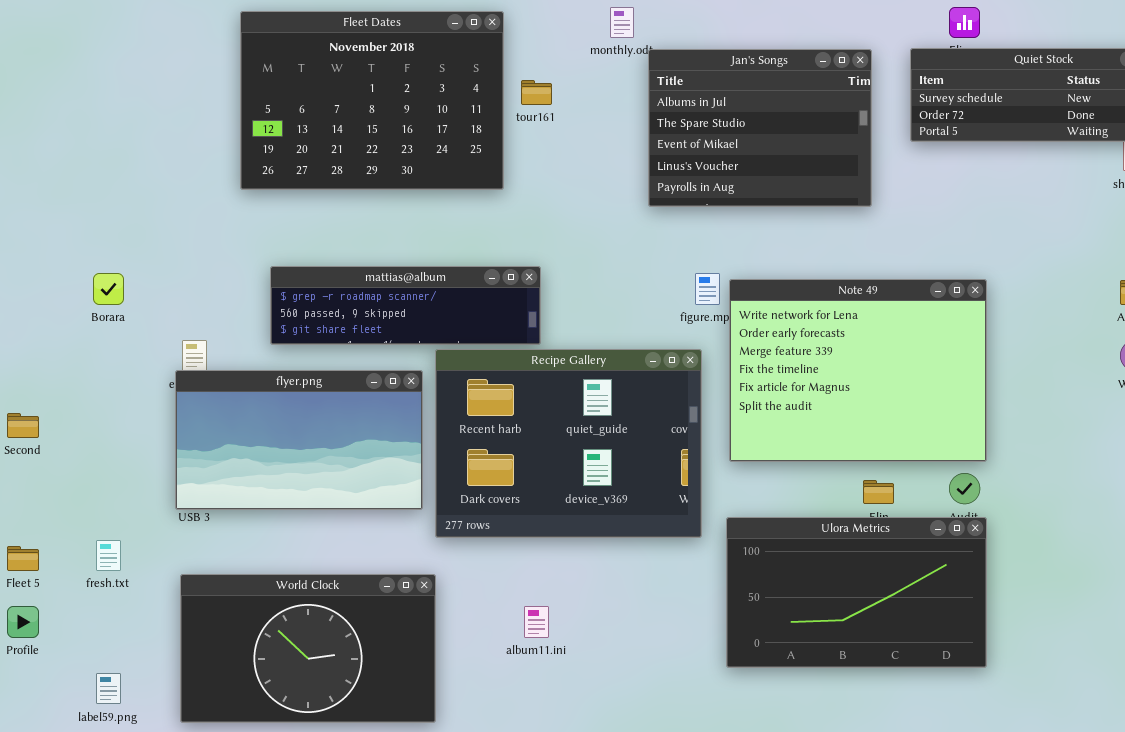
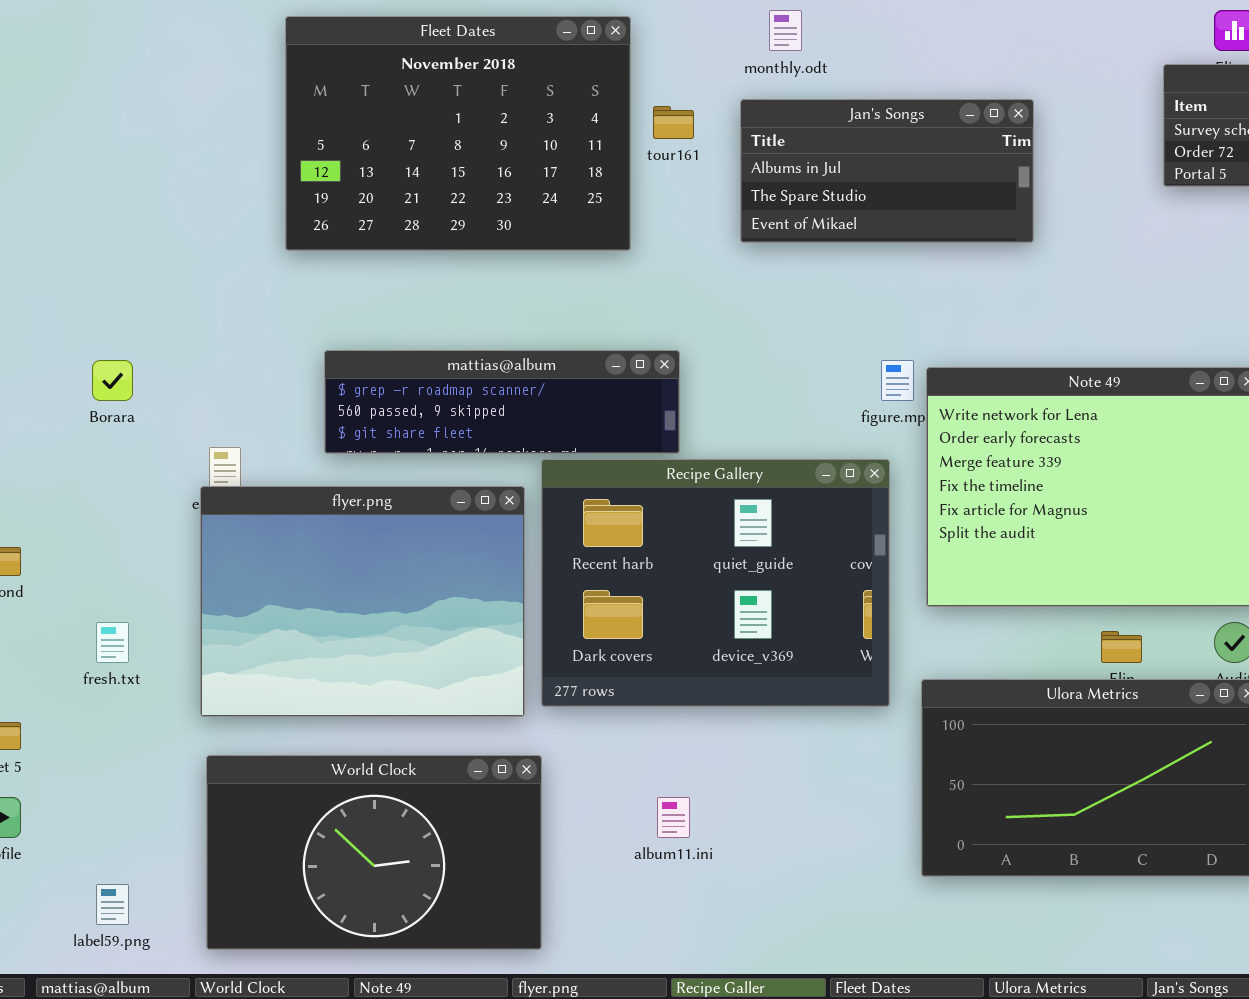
Jan's Songs: [648,49,872,207] -> [740,99,1034,243], moved, resized
flyer.png: [175,370,423,510] -> [200,486,525,717], resized
fresh.txt: [96,540,121,571] -> [96,622,129,663], moved

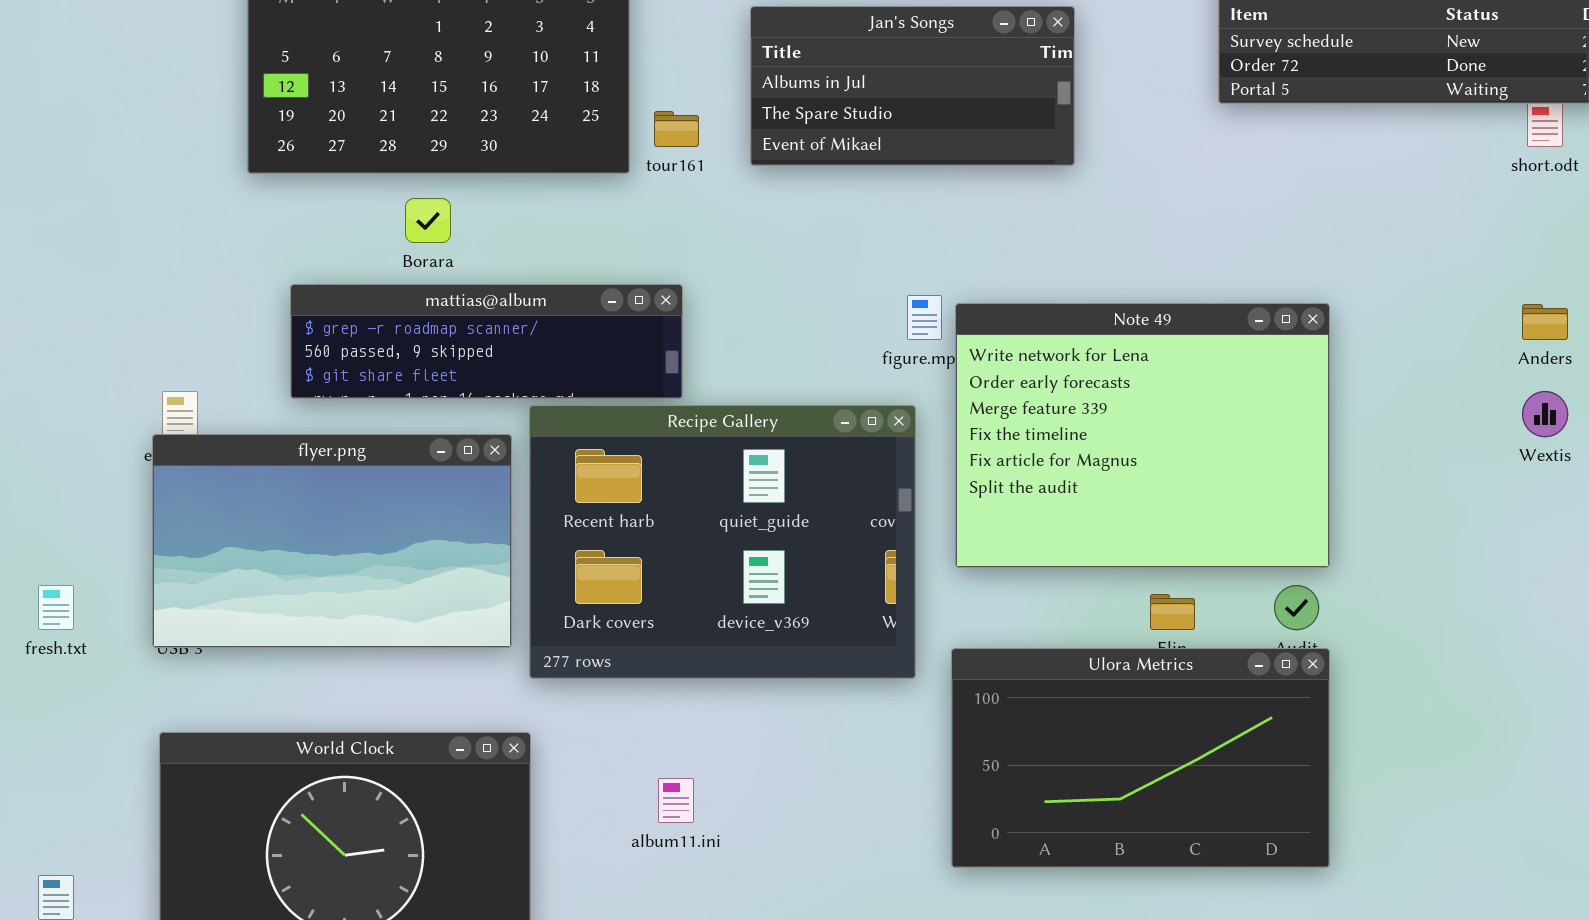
tour161: [653,106,694,139] -> [654,111,699,147], moved
Borara: [92,360,133,401] -> [405,198,451,243], moved
flyer.png: [200,486,525,717] -> [152,434,512,648], resized

